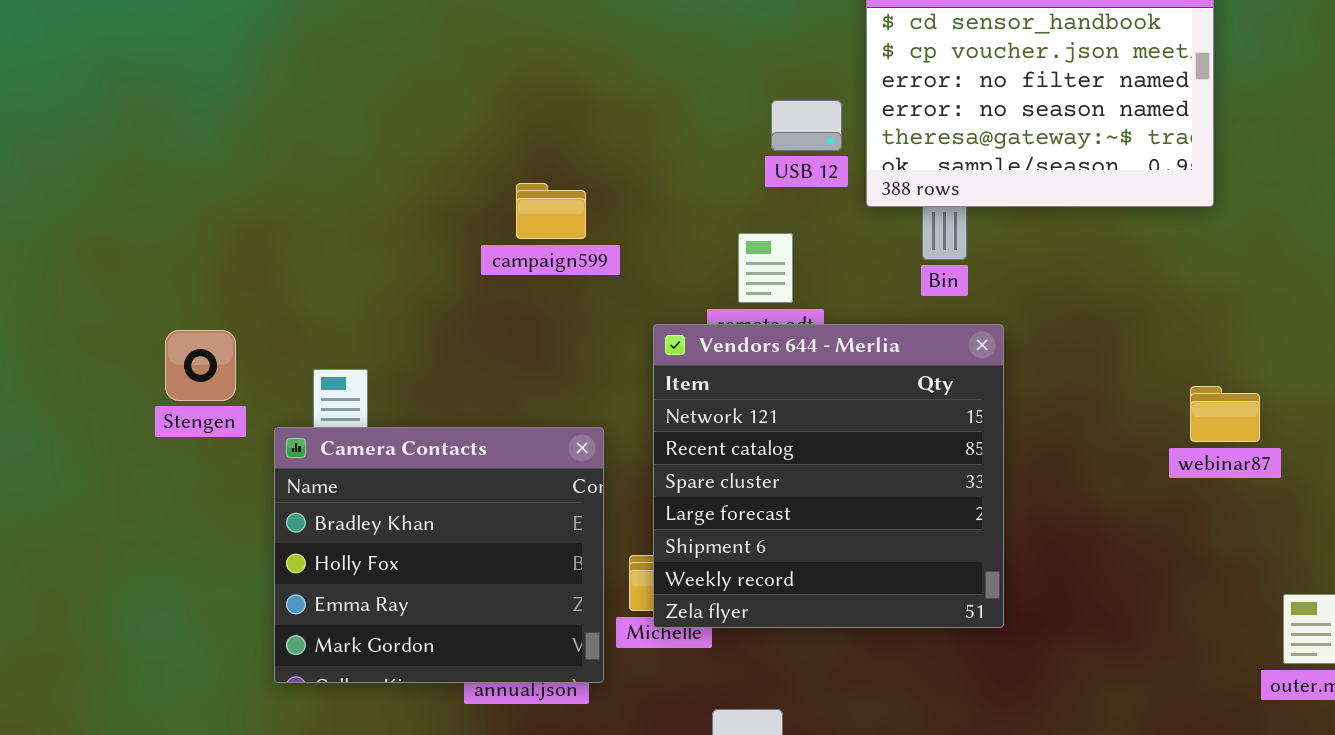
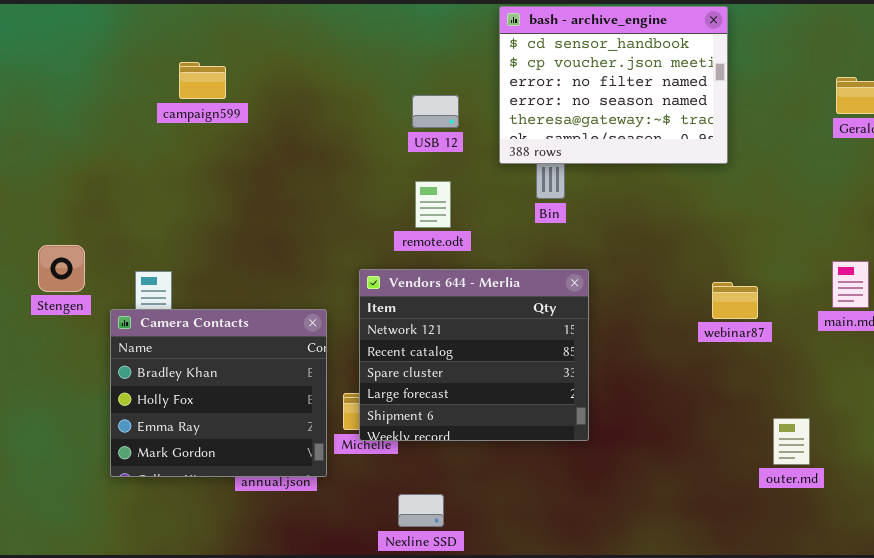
USB 12: [771,100,842,151] -> [412,95,459,128], moved
campaign599: [516,183,586,239] -> [179,62,226,99], moved
Vendors 644 - Merlia: [653,324,1004,628] -> [359,269,589,441], resized

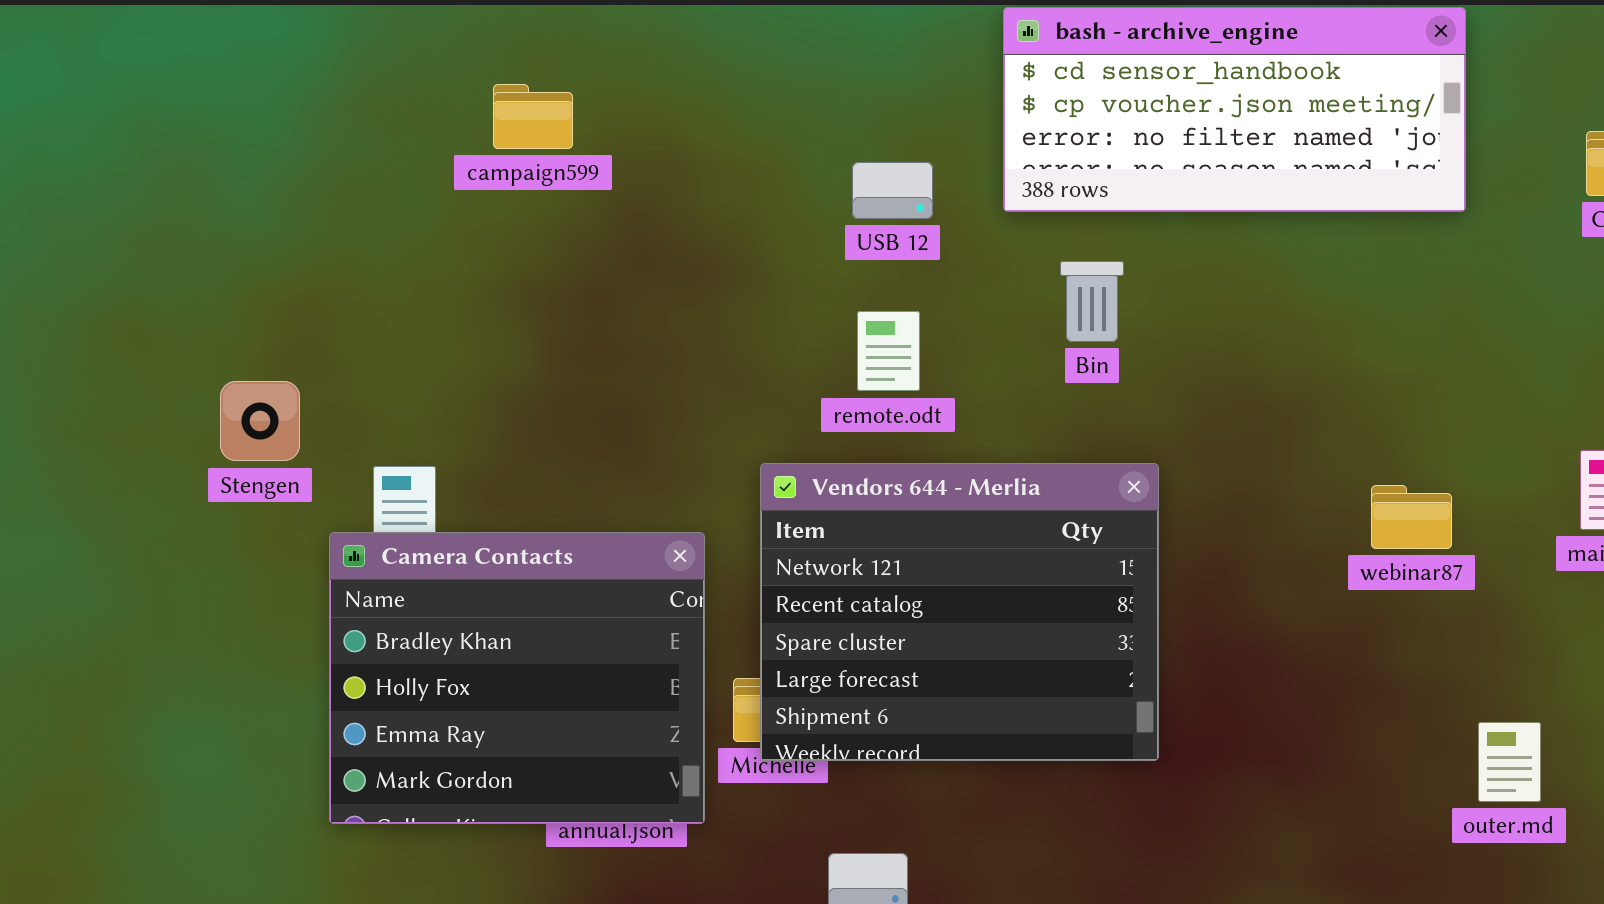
bash - archive_engine: [499,6,728,164] -> [1003,7,1466,212], resized
campaign599: [179,62,226,99] -> [493,84,573,149], moved
Stengen: [38,245,85,292] -> [220,381,300,461], moved

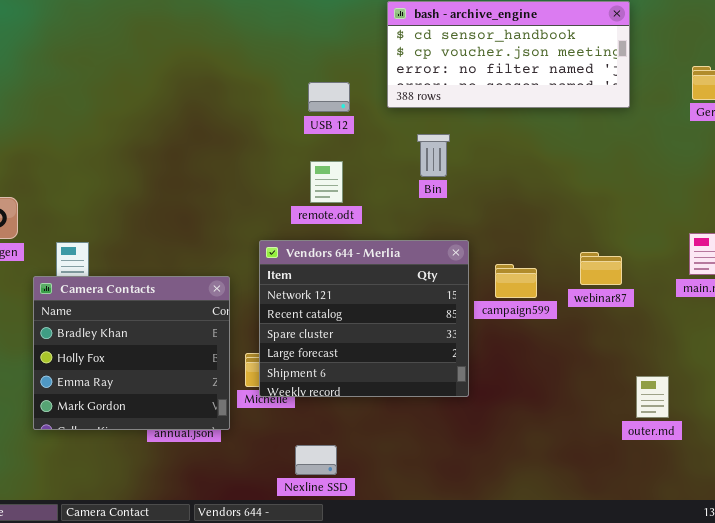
campaign599: [493,84,573,149] -> [495,264,537,298], moved

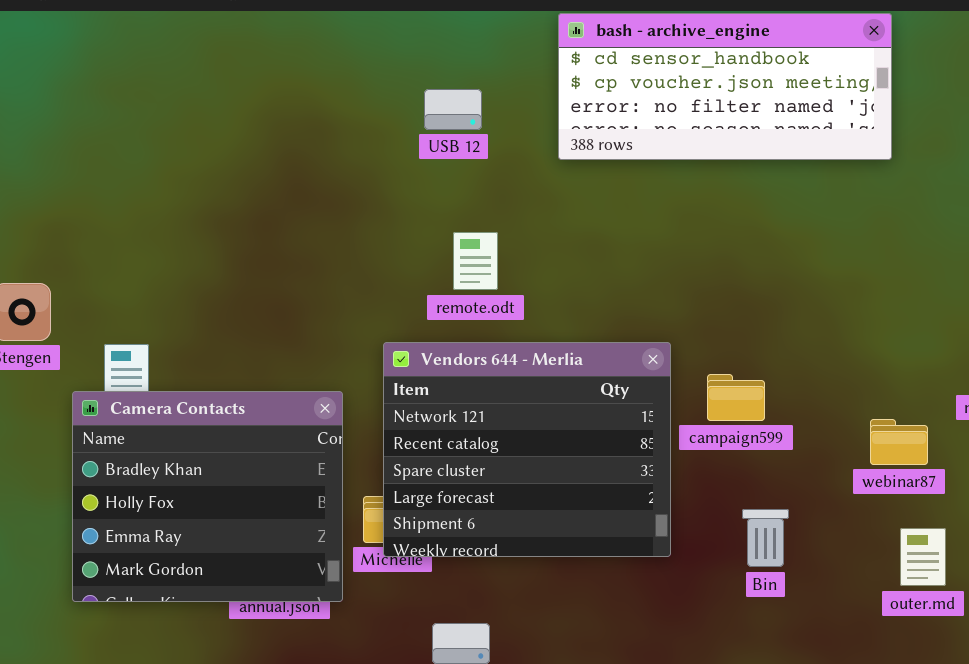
USB 12: [308,82,350,112] -> [424,89,482,130], moved
Bin: [417,134,450,177] -> [742,509,789,567], moved
webinar87: [580,252,622,285] -> [870,419,928,465], moved

